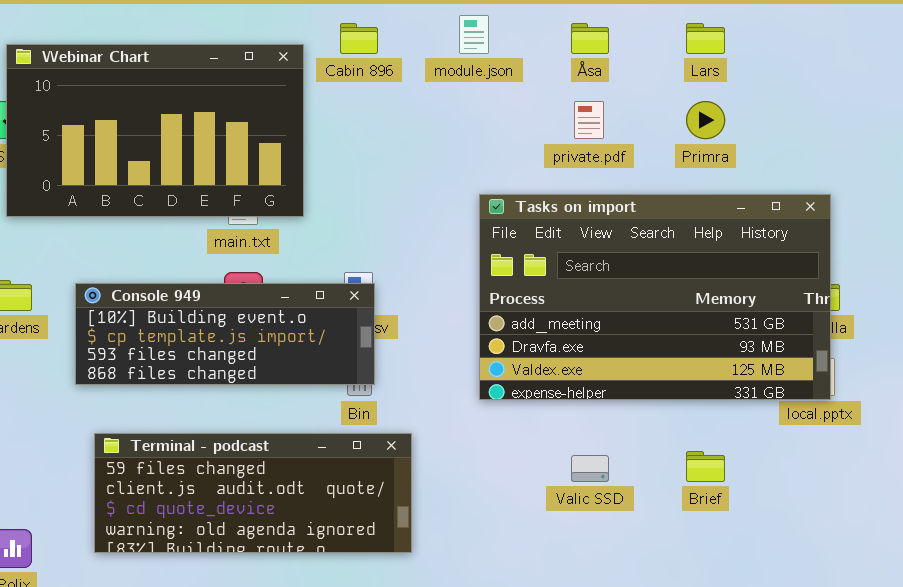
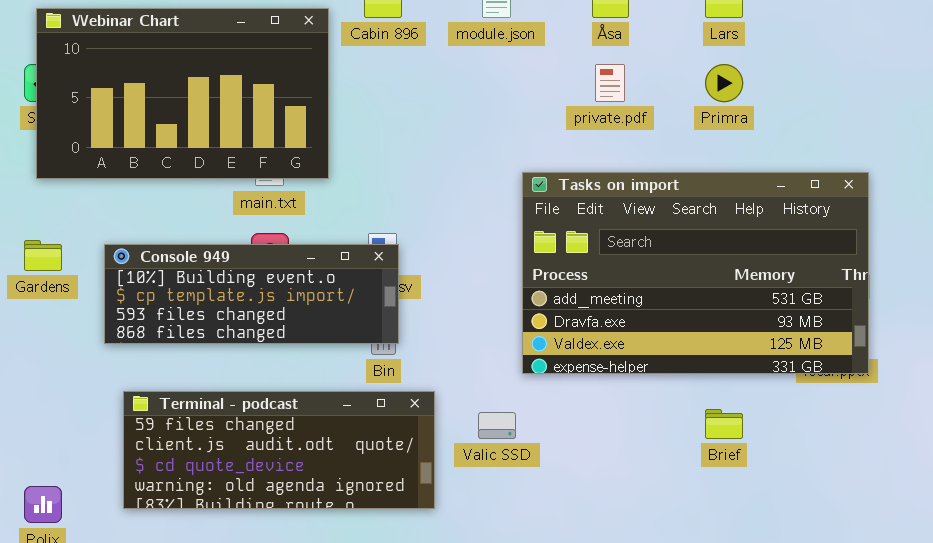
Tasks on import: [479,194,831,400] -> [522,172,869,374], moved
Valic SSD: [571,455,609,482] -> [478,412,516,439], moved

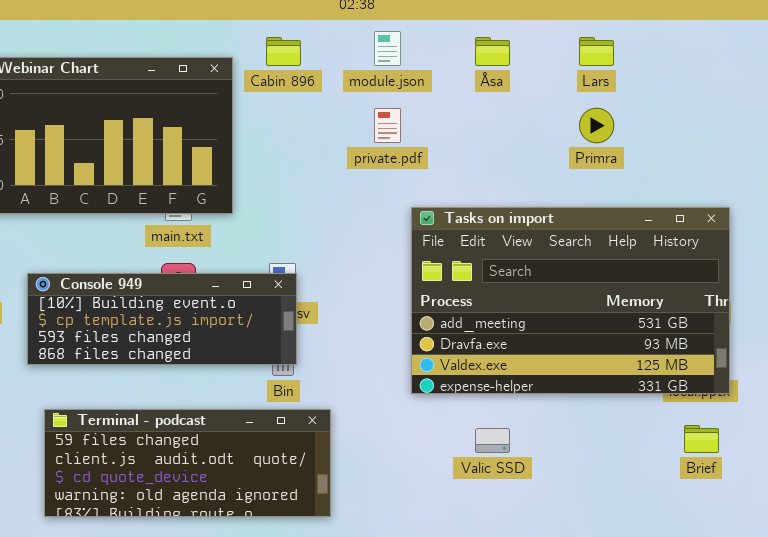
private.pdf: [595,64,625,102] -> [374,108,401,143], moved
Brief: [705,409,743,439] -> [684,425,719,453], moved
Valic SSD: [478,412,516,439] -> [475,428,510,453], moved

